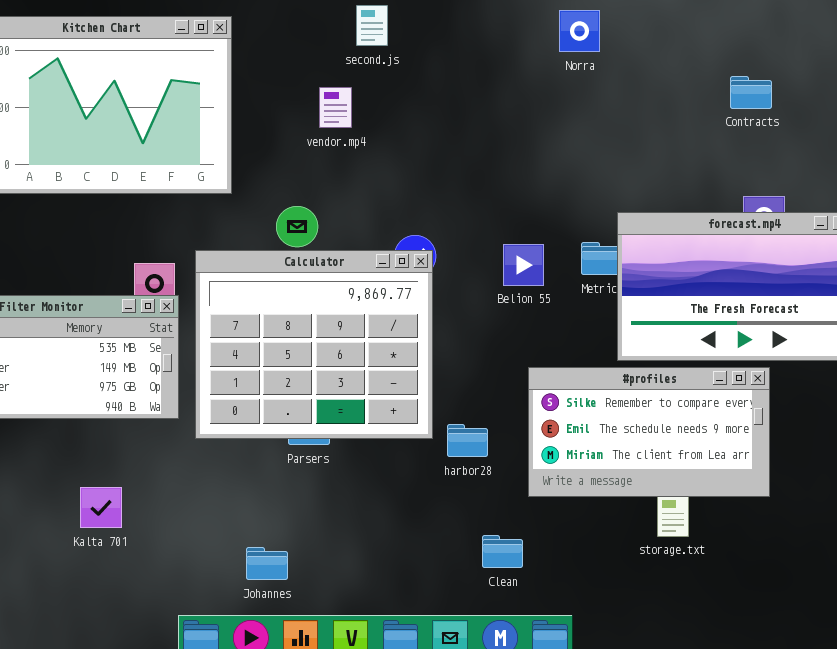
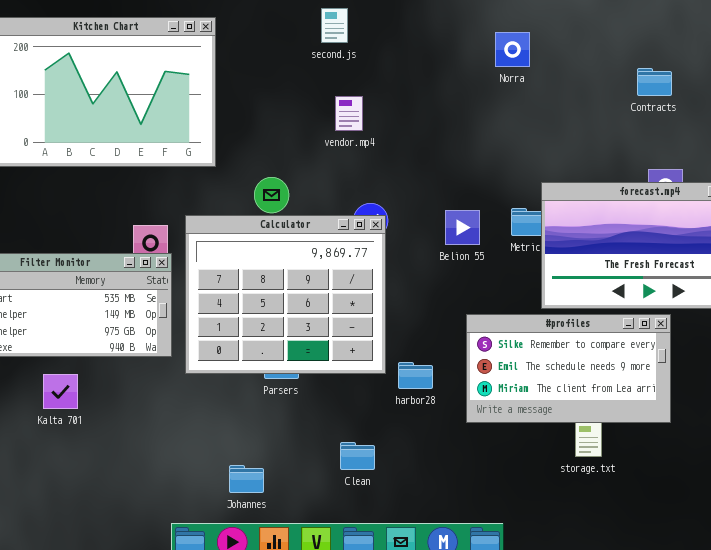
Norra: [559,10,600,52] -> [495,32,530,67], moved
vendor.mp4: [319,87,352,128] -> [335,96,363,131], moved
Kalta 701: [80,487,122,528] -> [43,374,78,409], moved
Clean: [482,535,523,568] -> [340,442,375,470], moved

